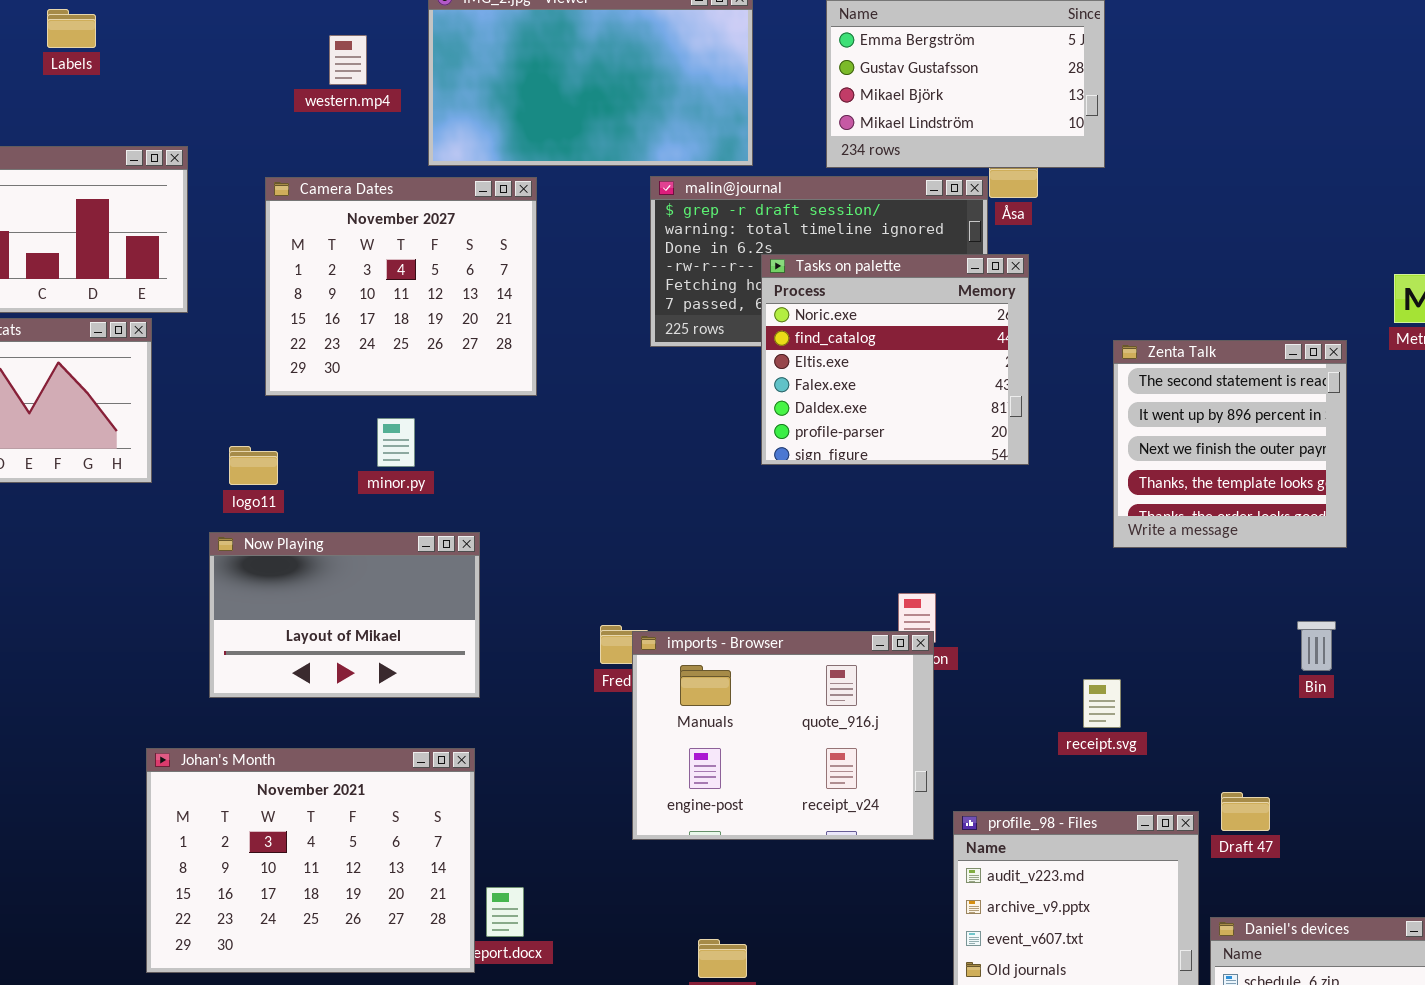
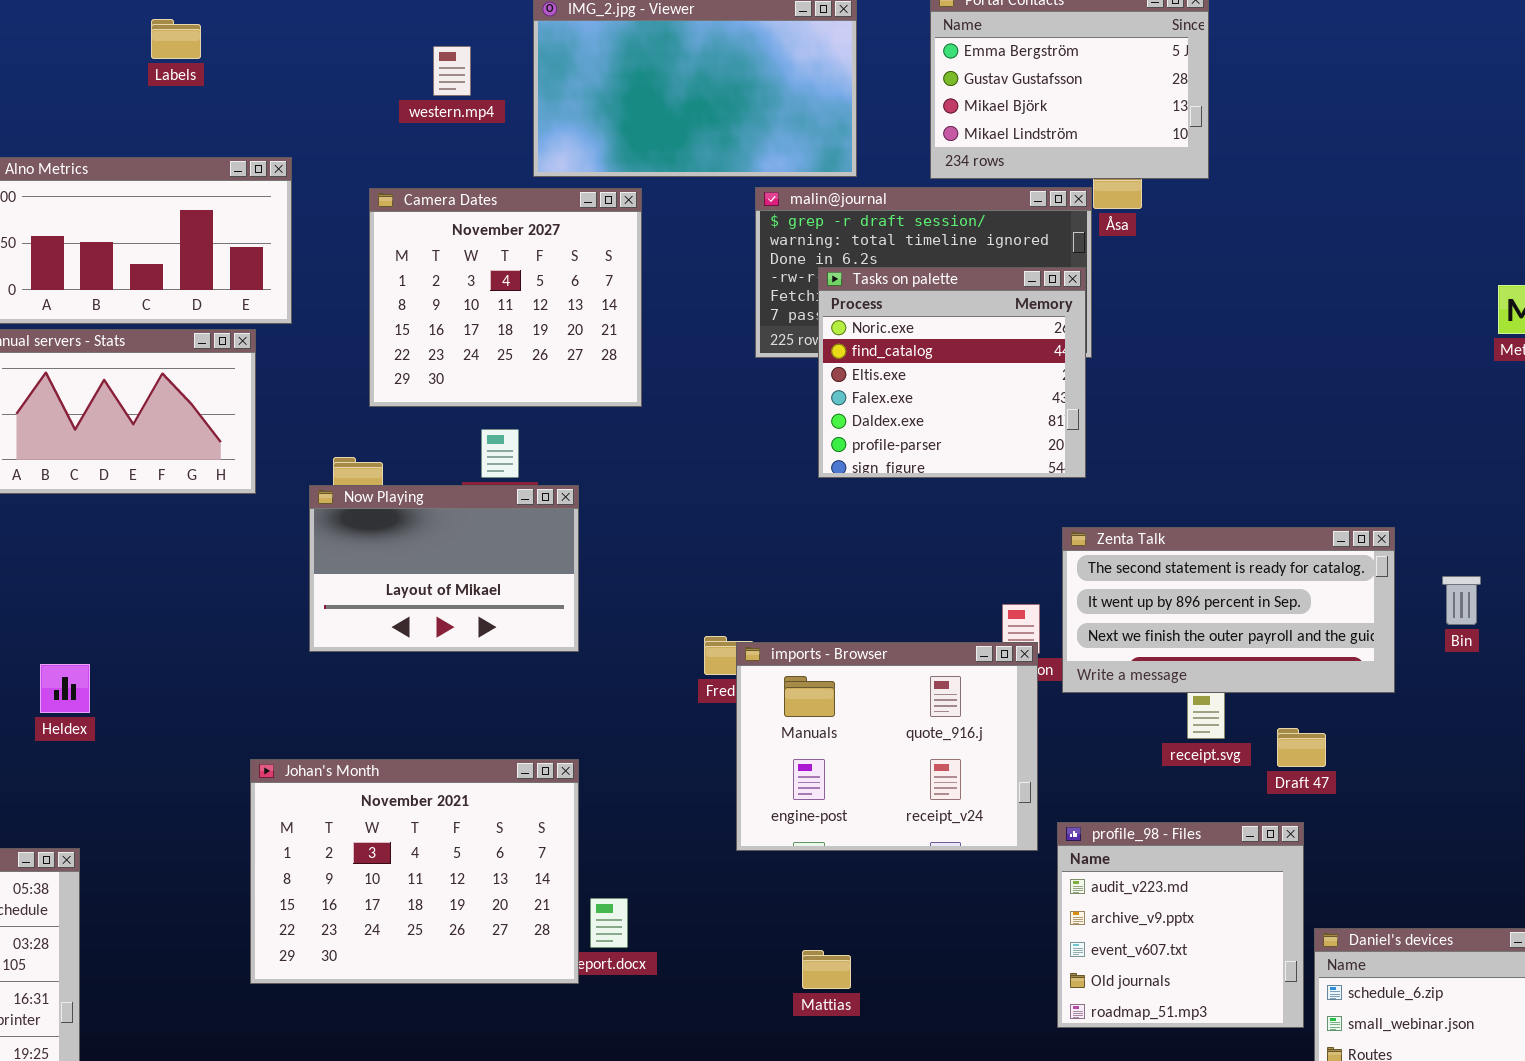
Tasks on palette: [761,254,1029,465] -> [818,267,1086,478], moved
Zenta Talk: [1113,340,1347,548] -> [1062,527,1395,693], moved, resized
Now Playing: [209,532,480,698] -> [309,485,579,652], moved
Bin: [1297,621,1336,671] -> [1442,576,1481,625], moved
Draft 47: [1221,792,1270,831] -> [1277,728,1326,767], moved

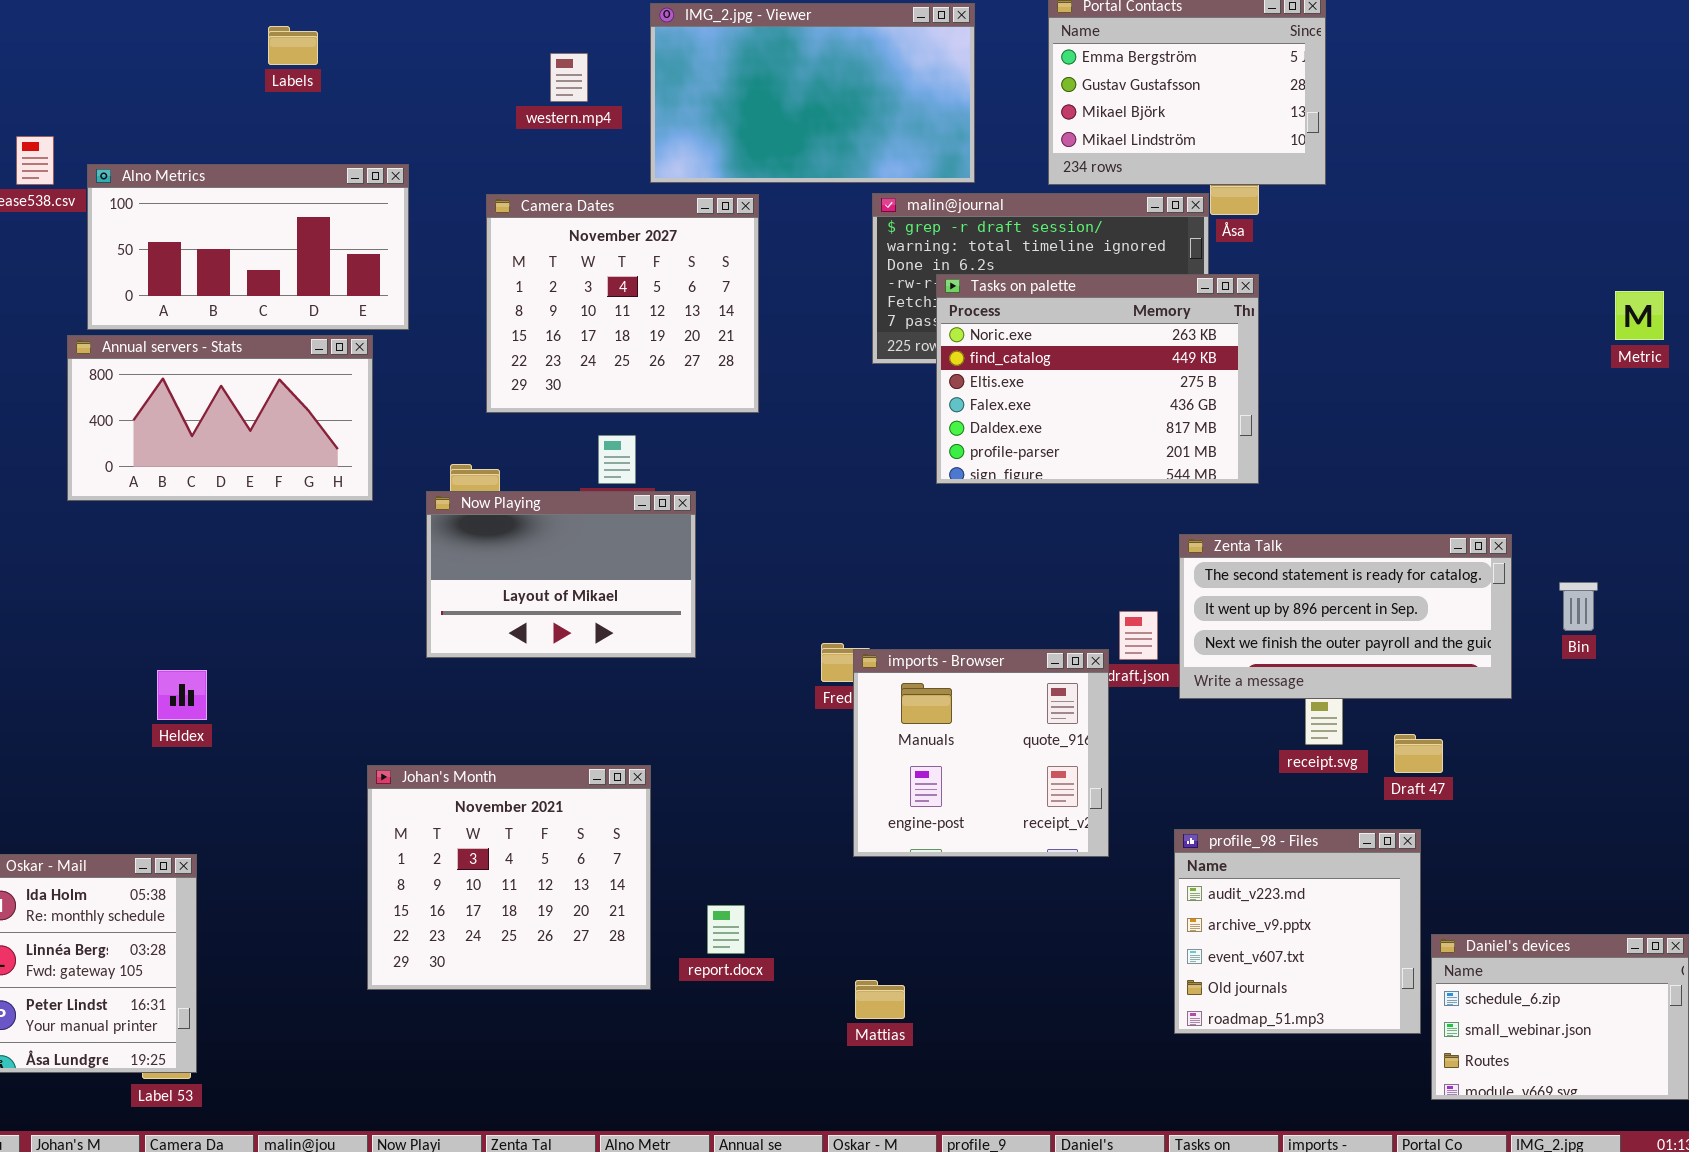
Tasks on palette: [818,267,1086,478] -> [936,274,1259,484], resized
imports - Browser: [736,642,1038,851] -> [853,649,1109,857], resized
Johan's Month: [250,759,579,984] -> [367,765,651,990], resized
Mattias: [802,950,851,989] -> [855,980,905,1019], moved

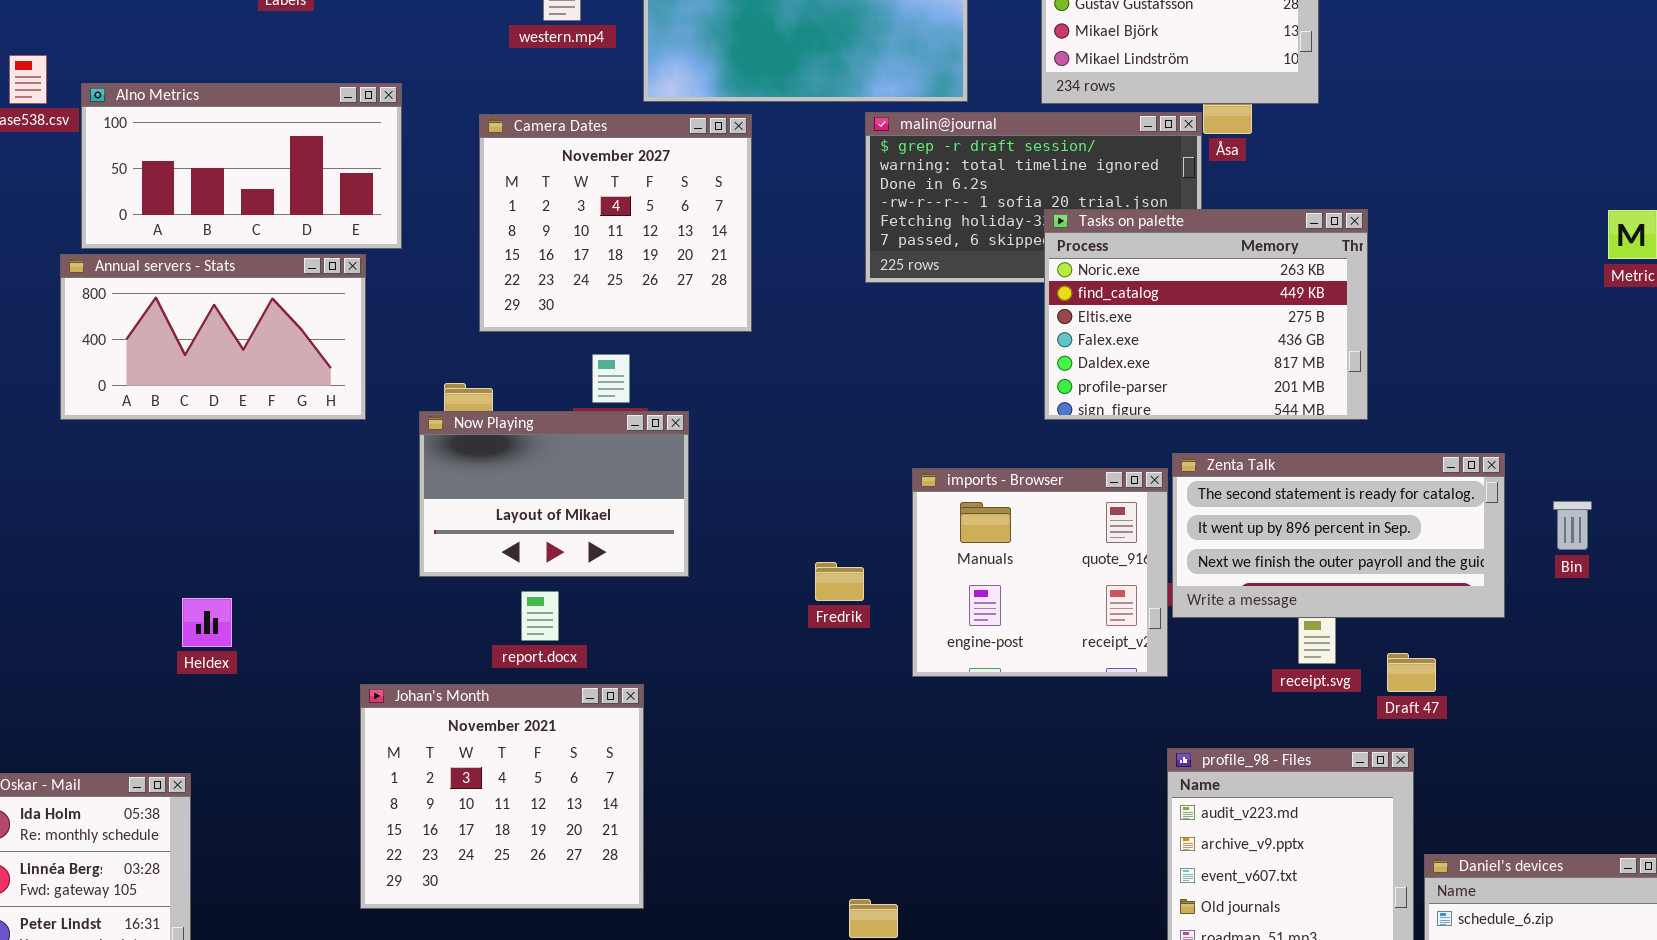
Tasks on palette: [936,274,1259,484] -> [1044,209,1368,420], moved
imports - Browser: [853,649,1109,857] -> [912,468,1168,677], moved
Heldex: [157,670,207,720] -> [182,598,232,647], moved
report.docx: [707,905,745,954] -> [521,591,559,641], moved

